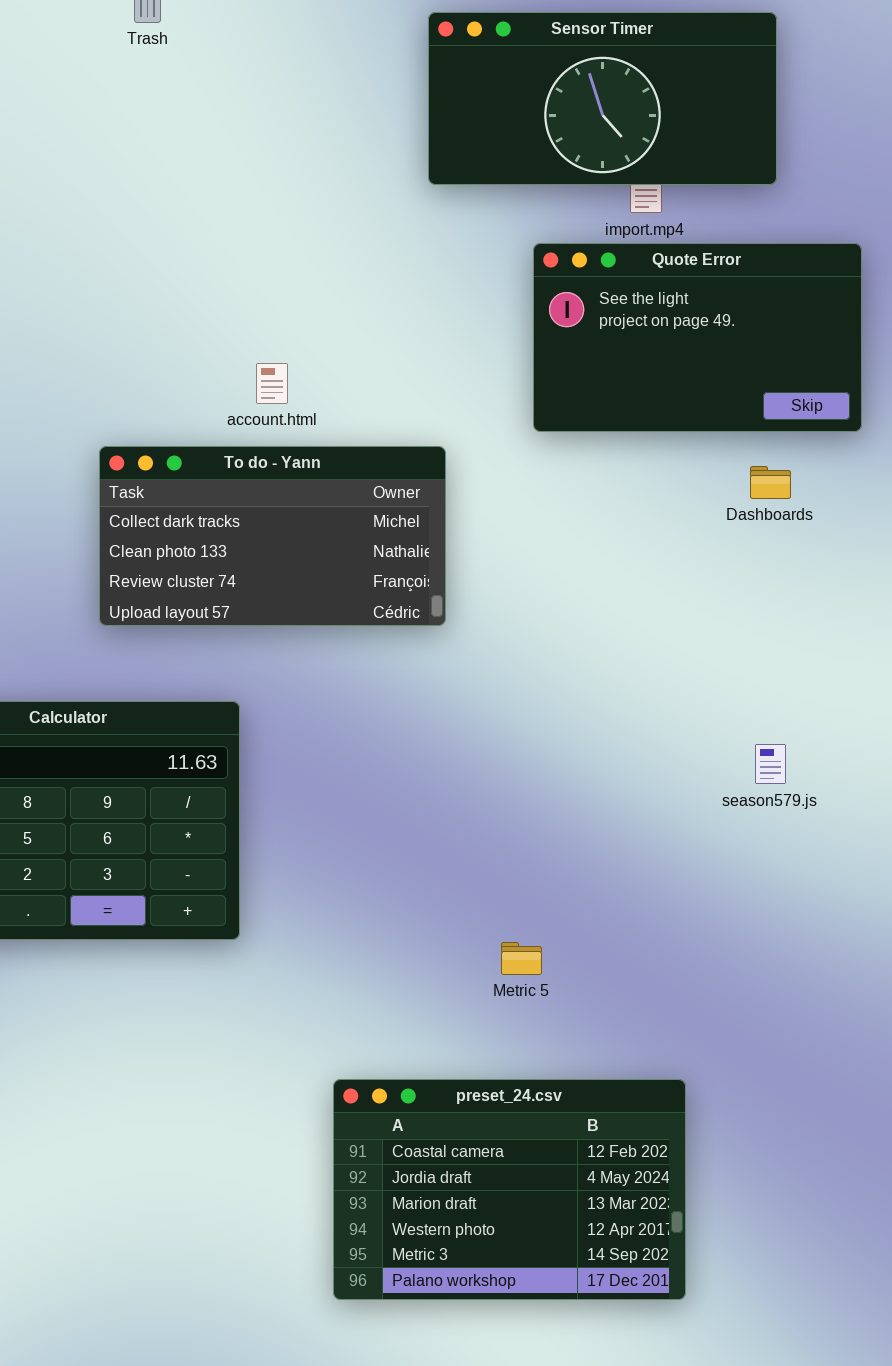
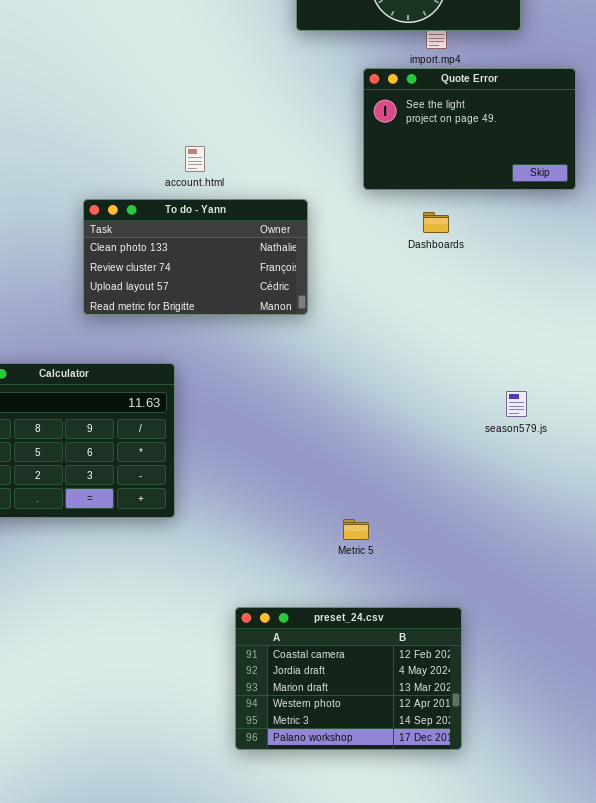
To do - Yann: [99,446,446,626] -> [83,199,308,315], scrolled down 1 row
Dashboards: [750,466,791,499] -> [423,212,449,233], moved

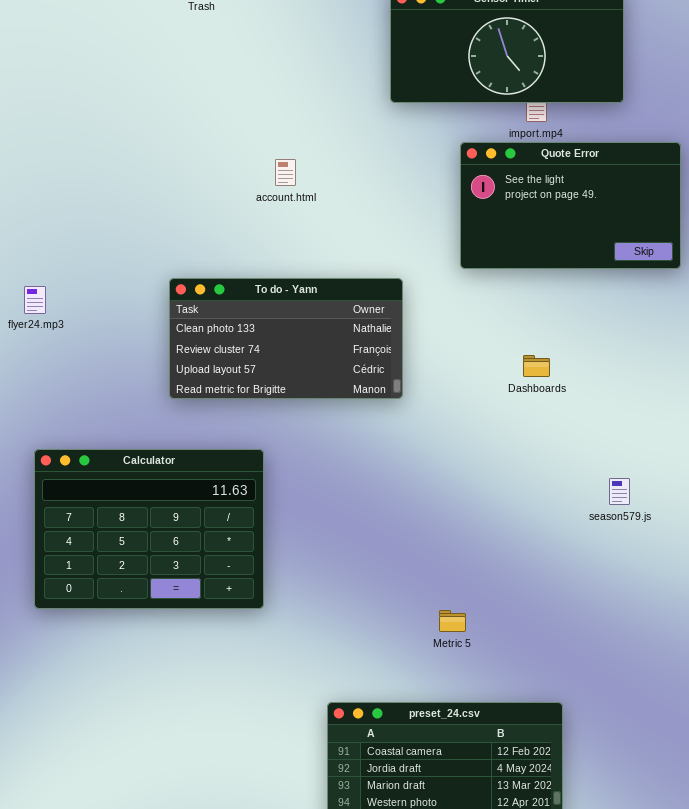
account.html: [185,146,205,172] -> [275,159,296,186], moved
Dashboards: [423,212,449,233] -> [523,355,550,377], moved

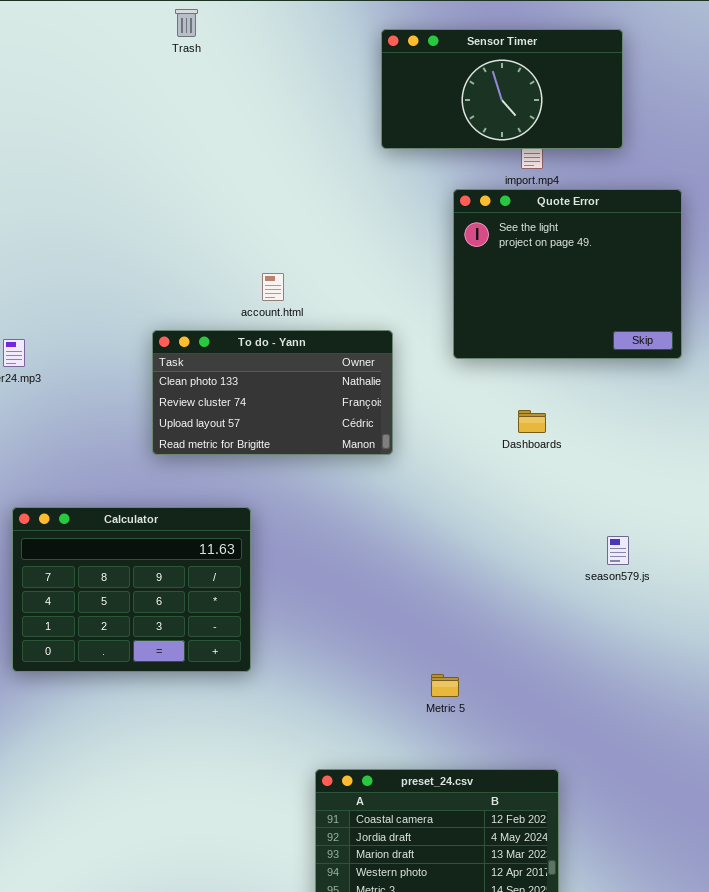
Quote Error: [460,142,681,269] -> [453,189,682,359], resized
account.html: [275,159,296,186] -> [262,273,284,301], moved

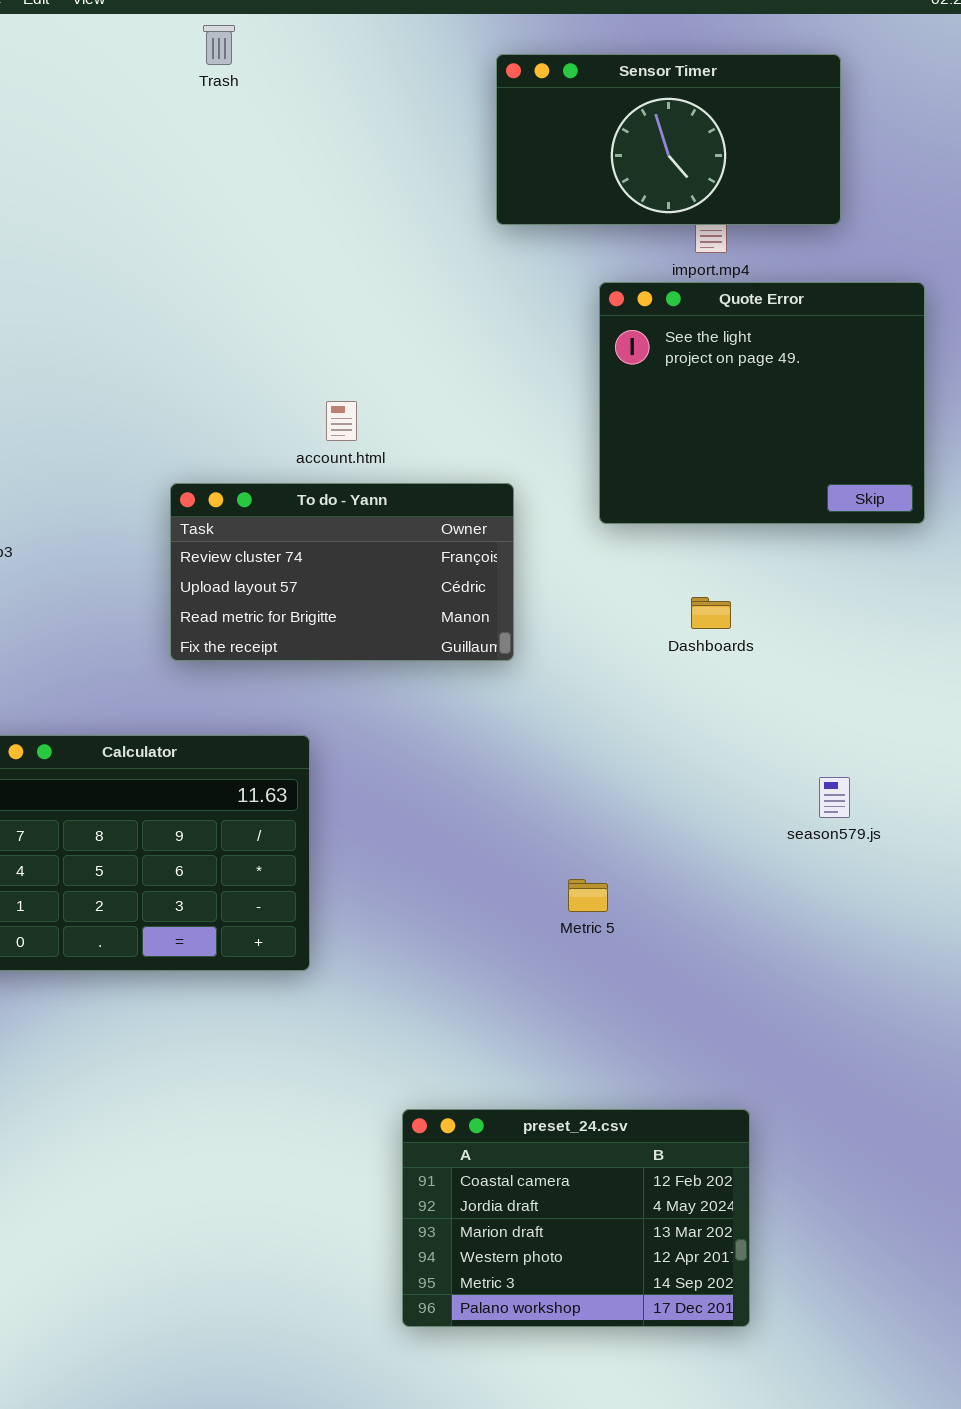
To do - Yann: [152,330,393,455] -> [170,483,514,661], scrolled down 1 row
Metric 5: [431,674,459,697] -> [568,879,608,912], moved

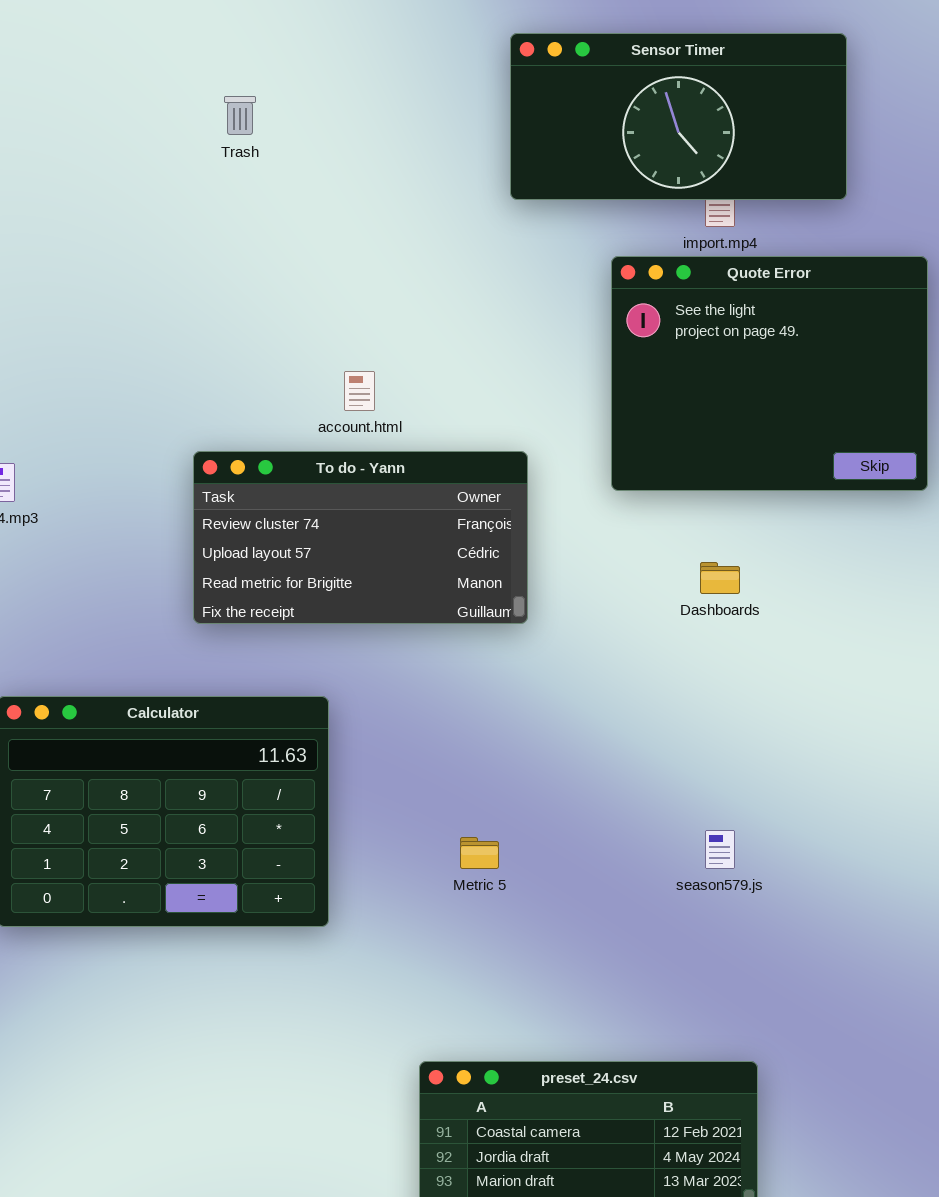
Trash: [203,25,235,65] -> [224,96,256,135], moved
season579.js: [819,777,850,818] -> [705,830,735,869], moved
Metric 5: [568,879,608,912] -> [460,837,499,869], moved

